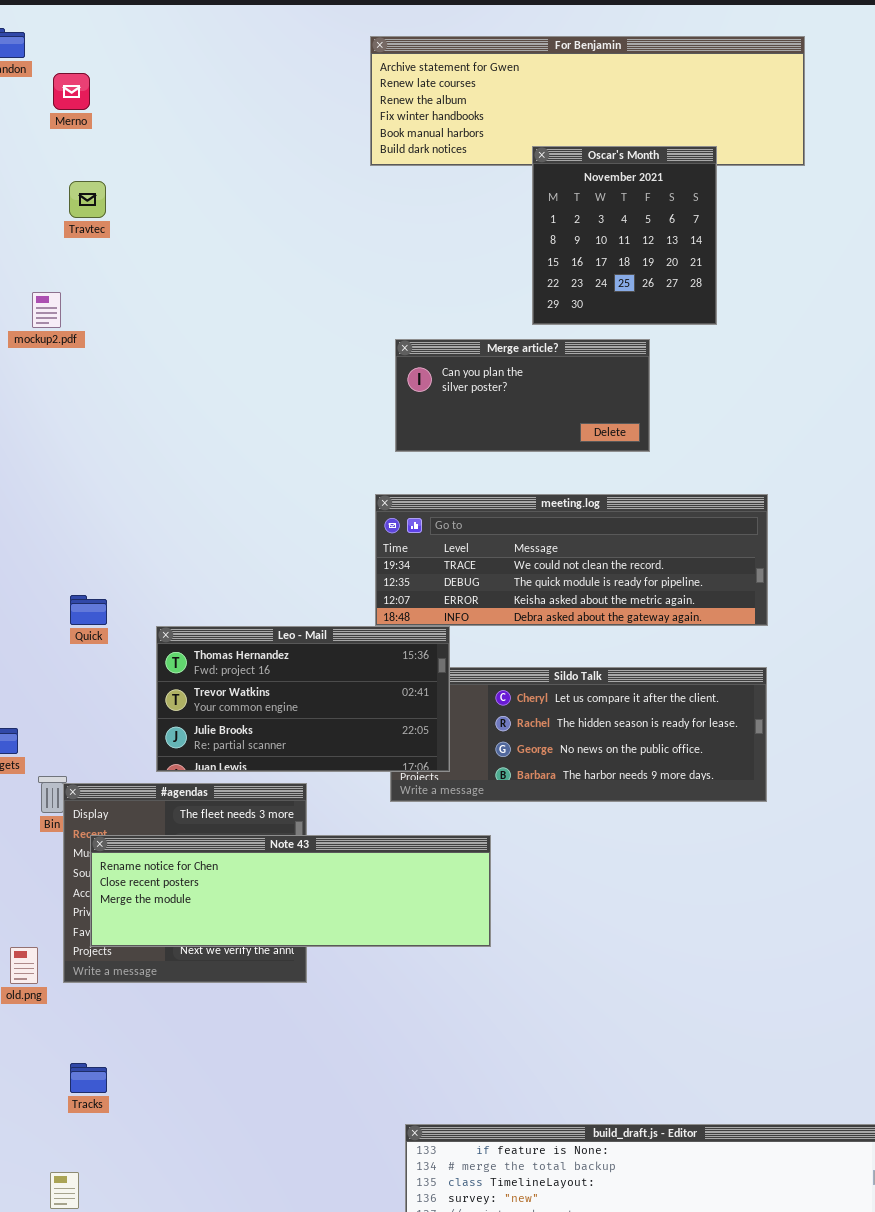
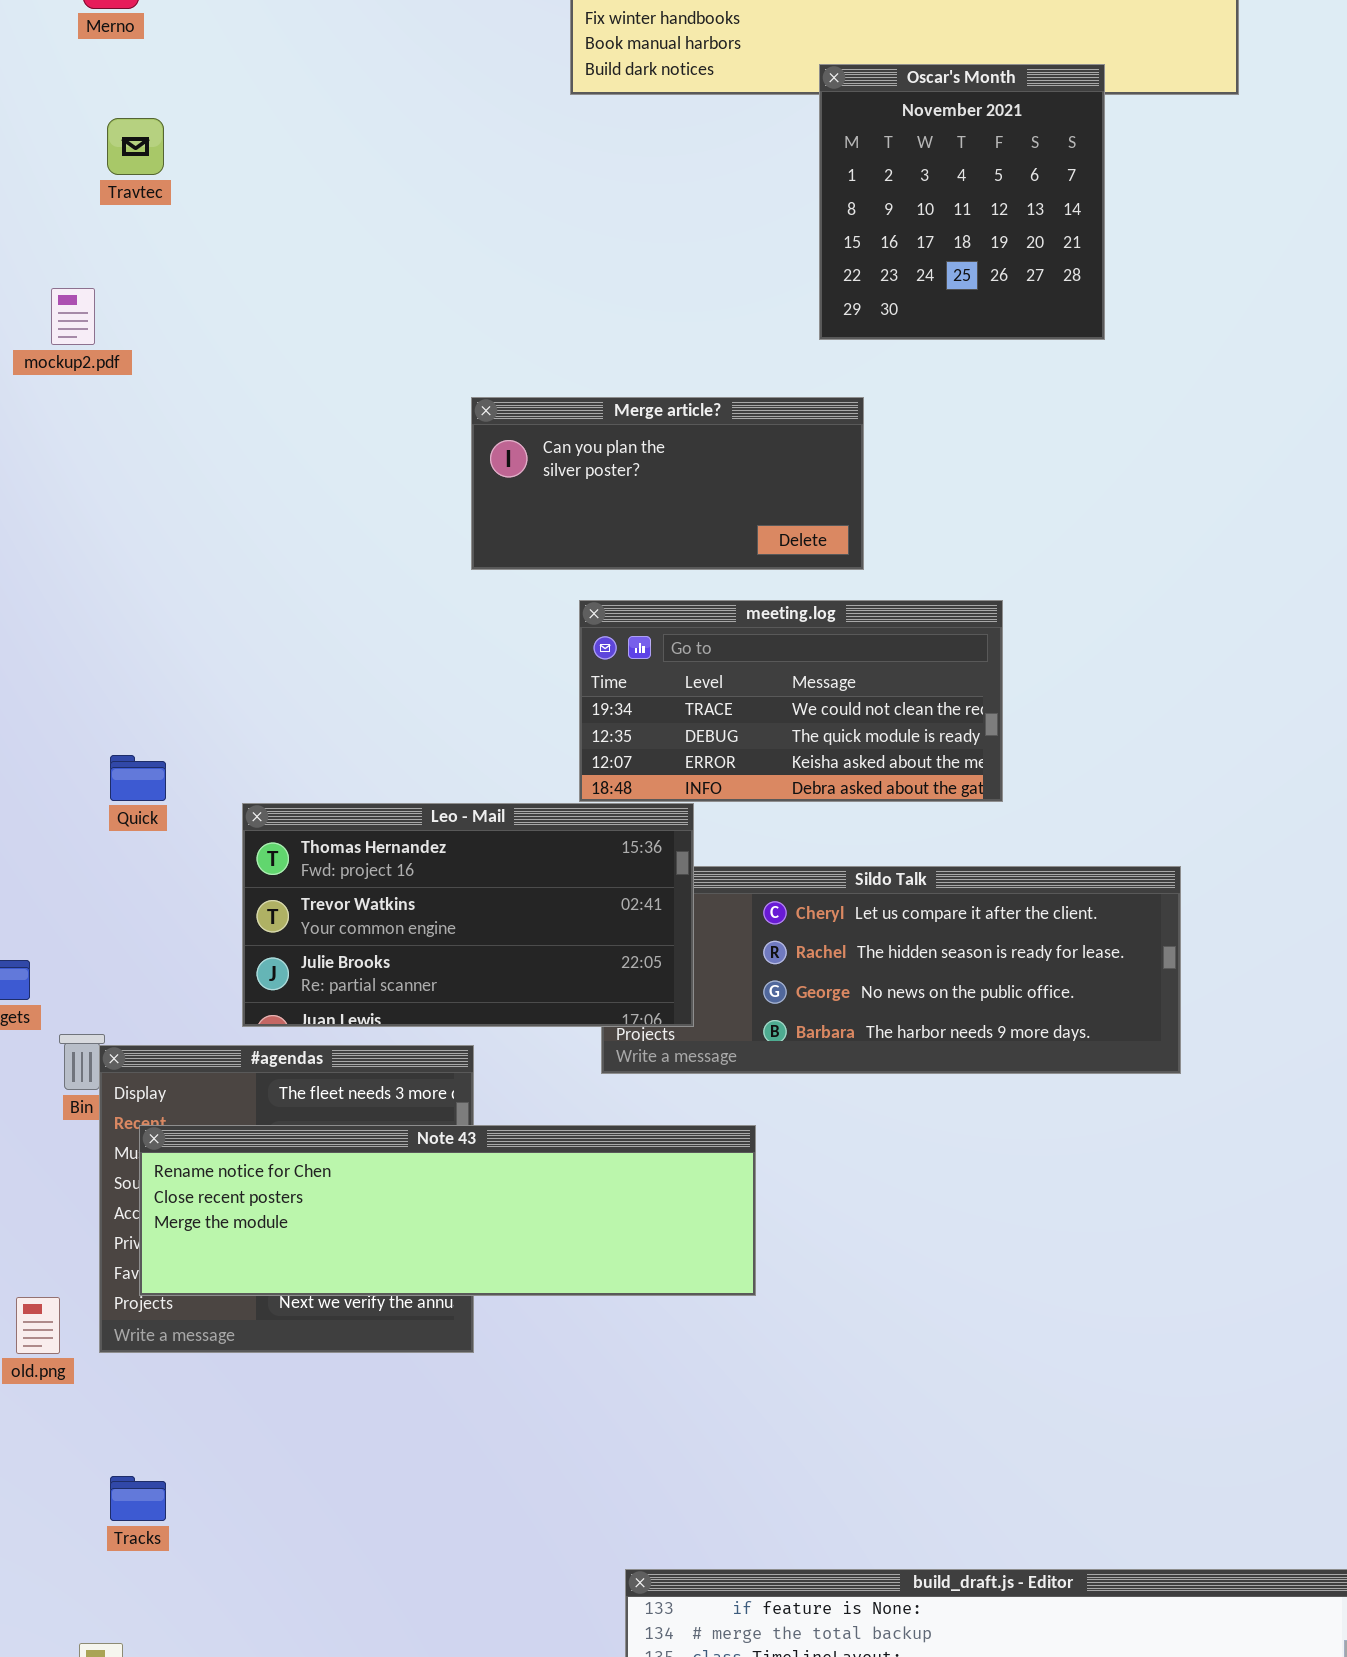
Merge article?: [395,339,650,452] -> [471,397,864,570], moved
meeting.log: [375,494,768,626] -> [579,600,1003,802], resized

